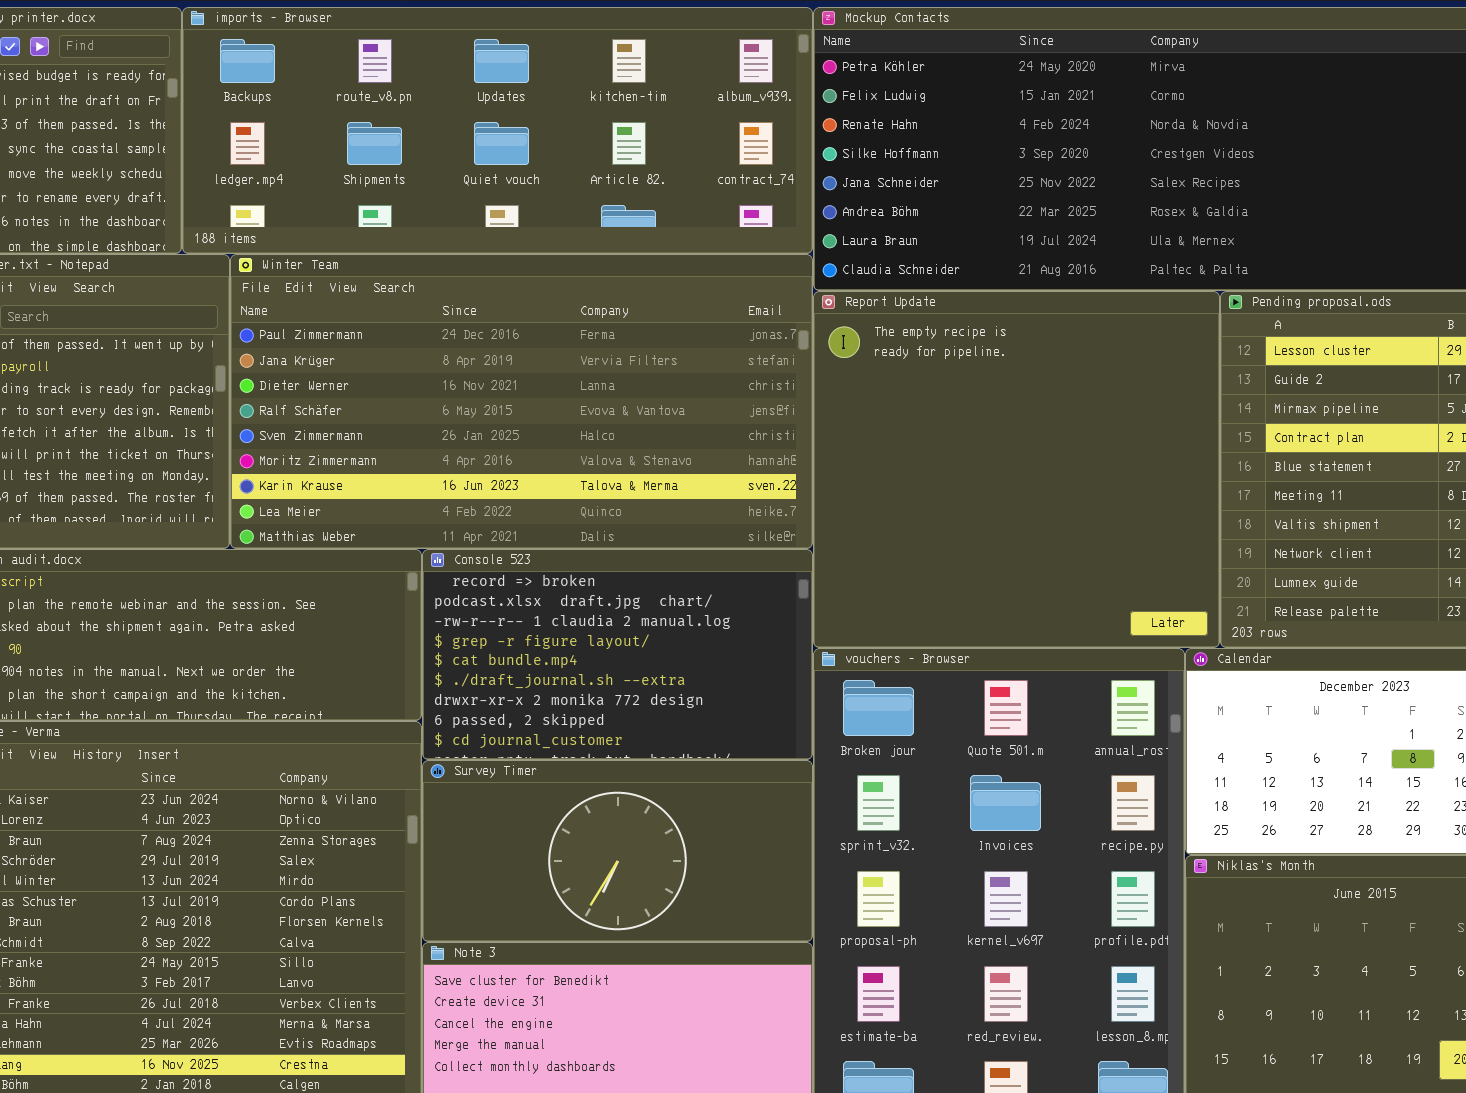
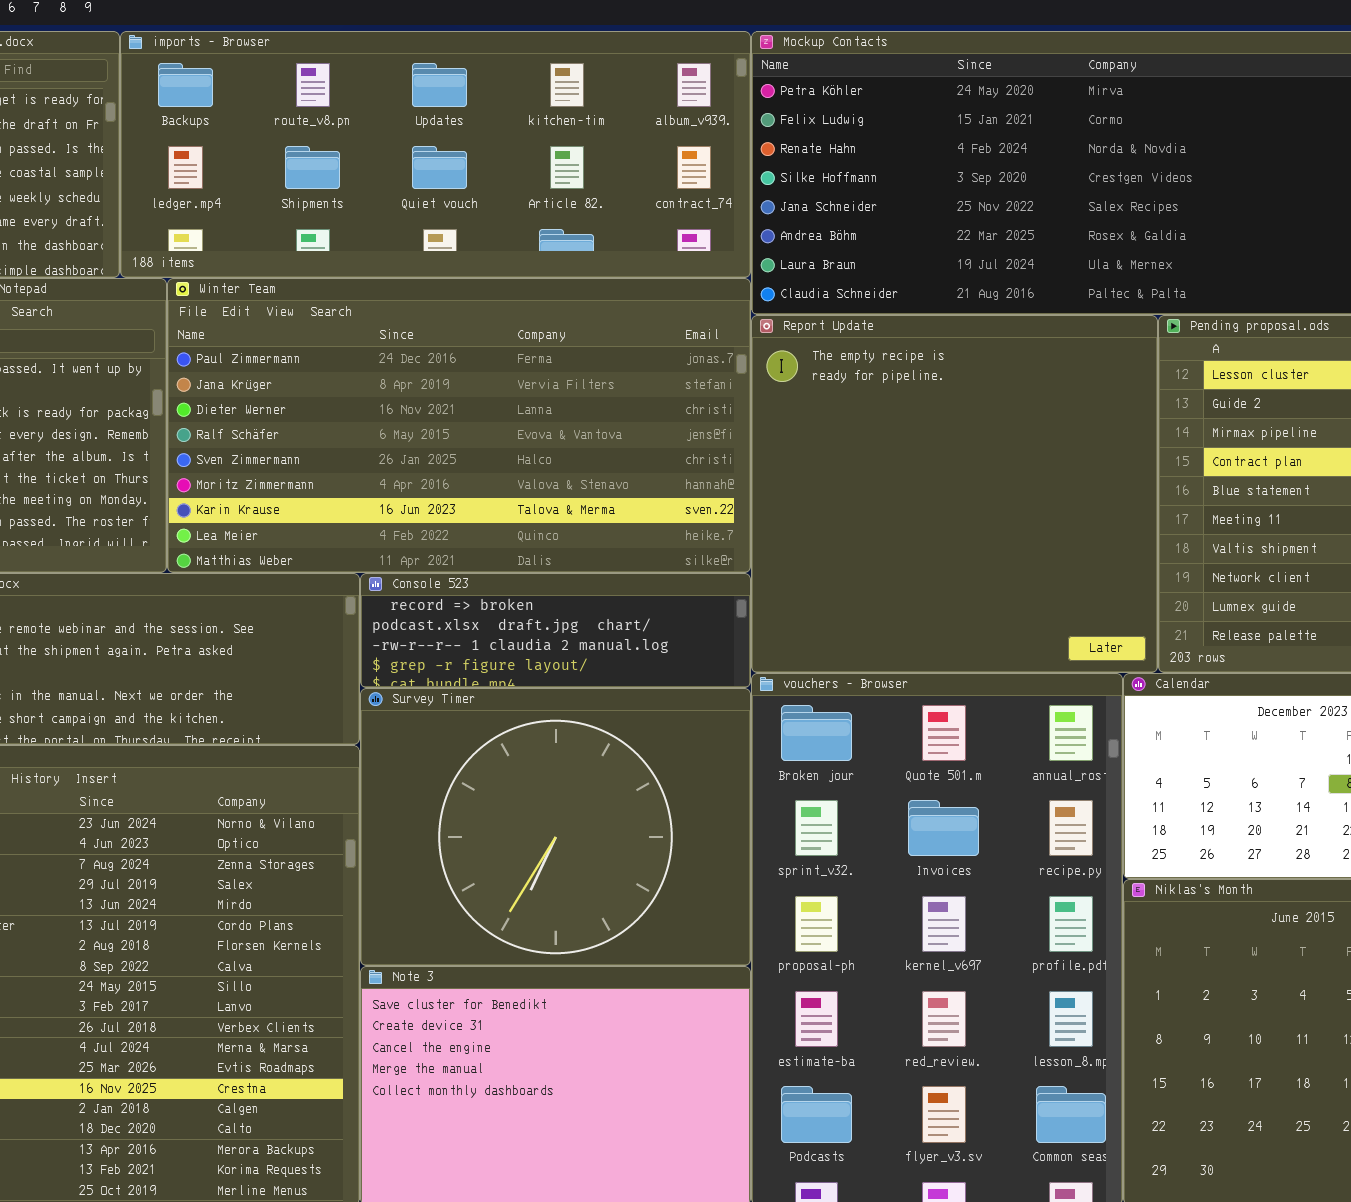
Console 523: [422,549,813,760] -> [360,573,751,688], resized
Survey Timer: [422,760,813,942] -> [360,688,751,966], resized

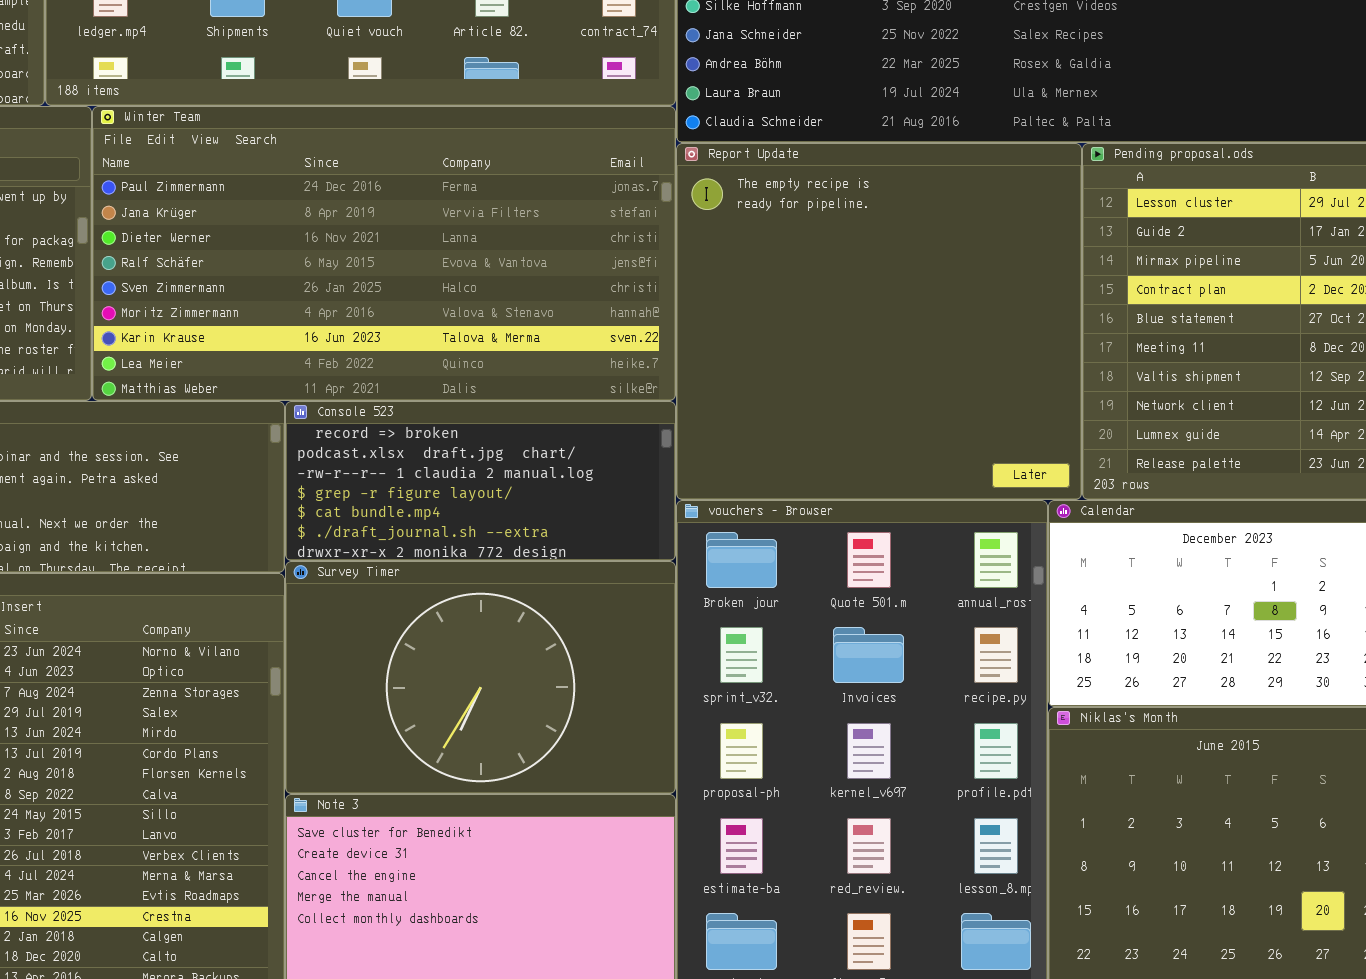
Console 523: [360,573,751,688] -> [285,401,676,561], resized
Survey Timer: [360,688,751,966] -> [285,561,676,794], resized

